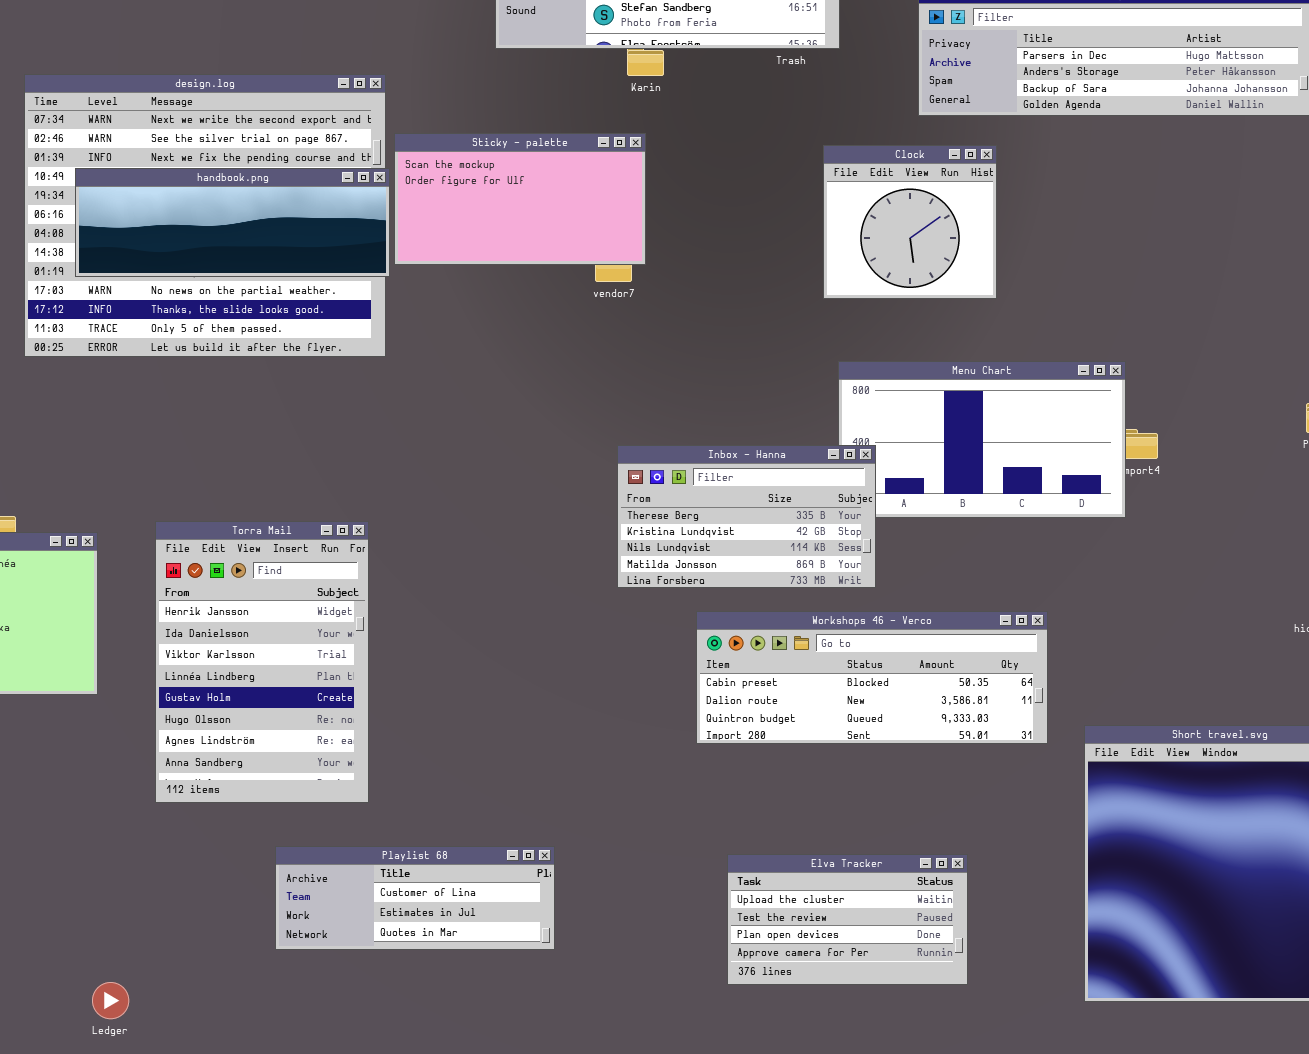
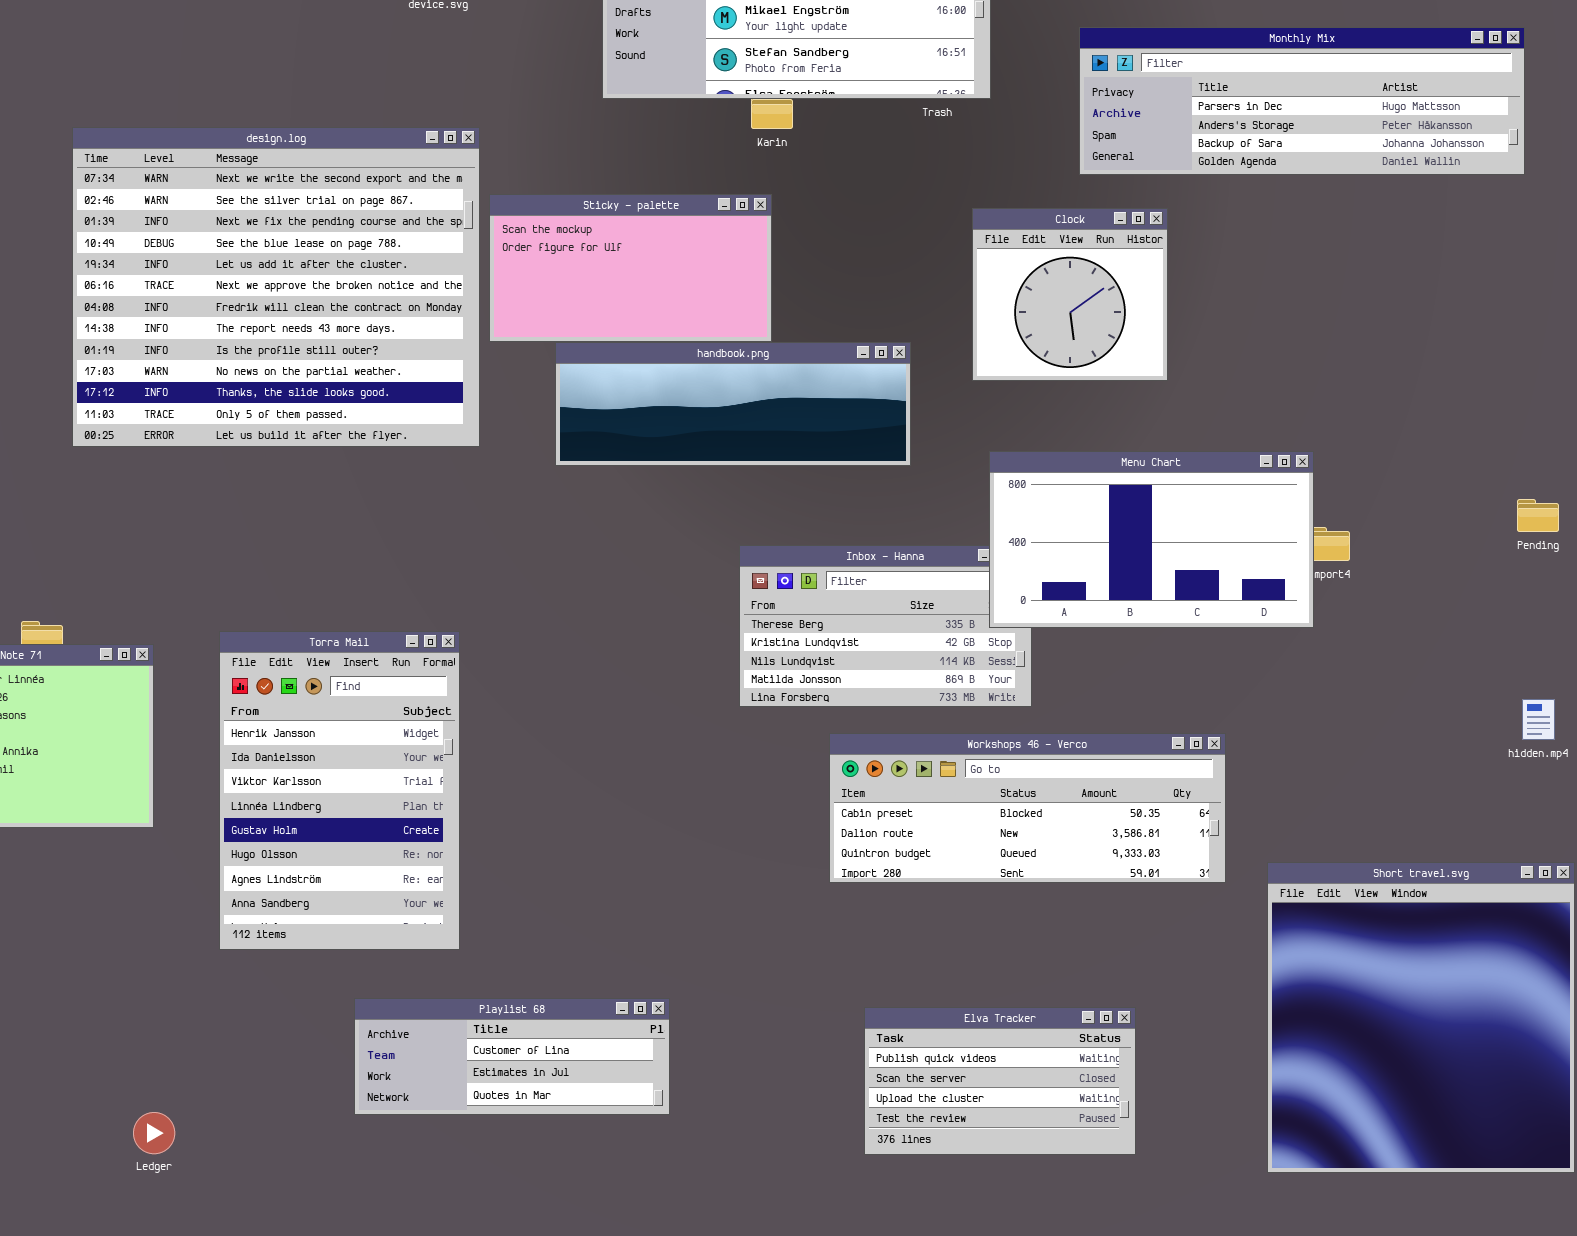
handbook.png: [75,168,390,277] -> [555,342,911,466], moved
Menu Chart: [838,361,1126,518] -> [989,451,1314,628], raised
Elva Tracker: [727,854,968,985] -> [864,1007,1136,1155], scrolled up 2 rows
Ledger: [92,982,129,1019] -> [133,1112,175,1154], moved

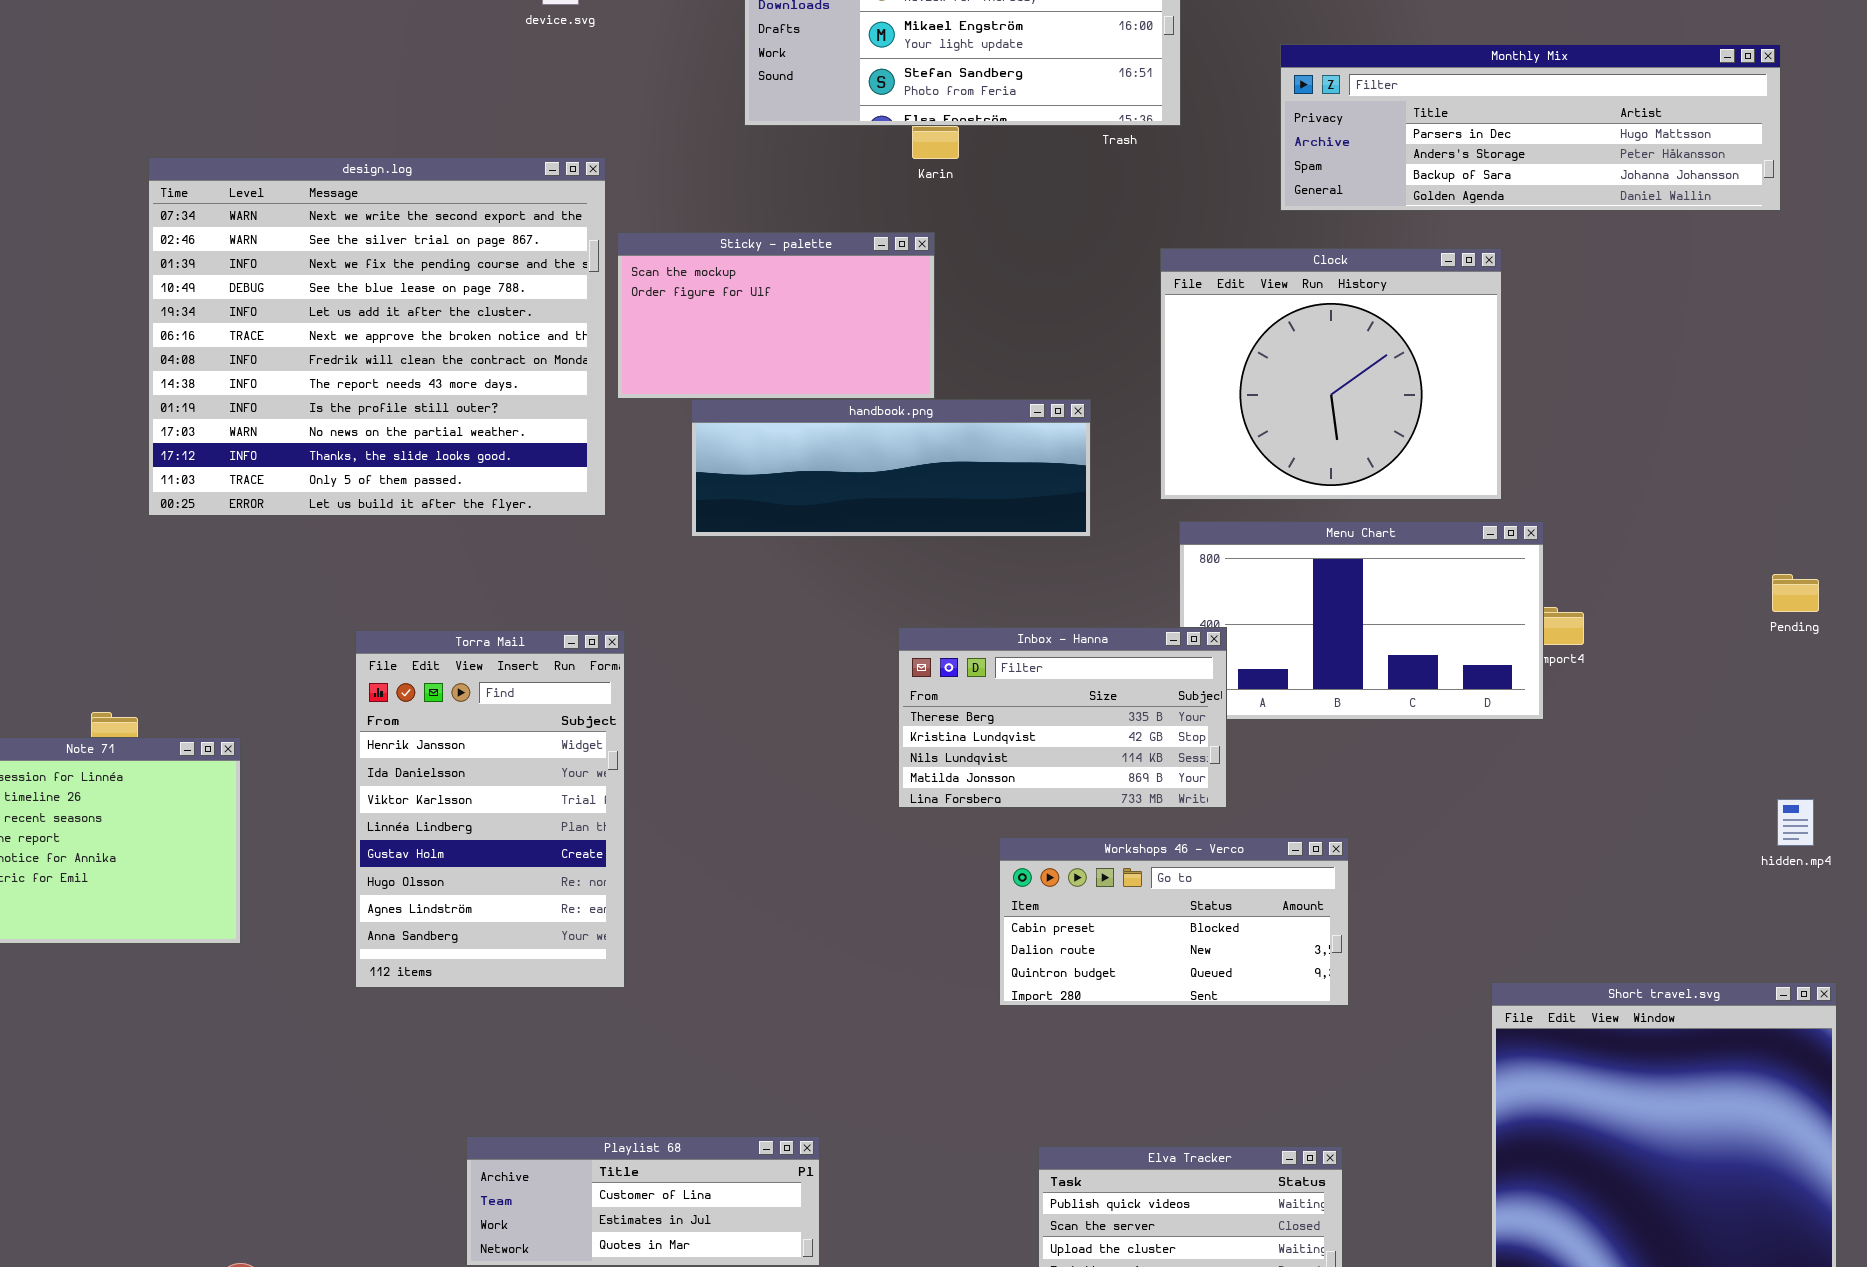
Clock: [972,208,1168,381] -> [1160,248,1502,500], resized
Inbox - Hanna: [739,545,1032,707] -> [898,627,1227,808], raised
Torra Mail: [219,631,460,950] -> [355,630,625,988], moved
Workshops 46 - Verco: [829,733,1226,883] -> [999,837,1349,1006], resized

